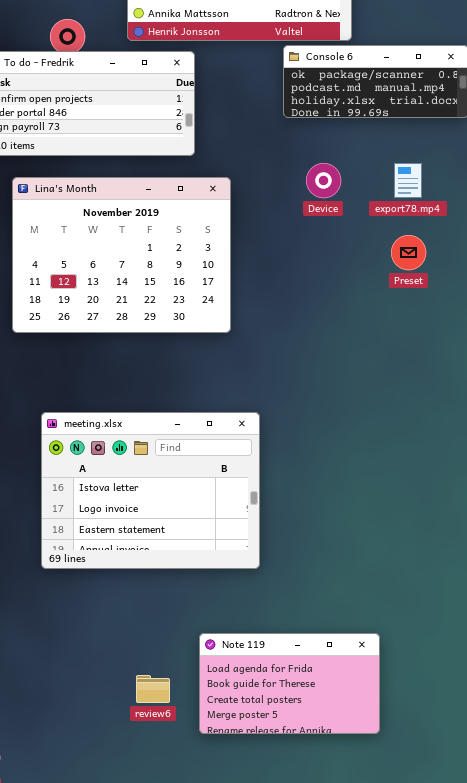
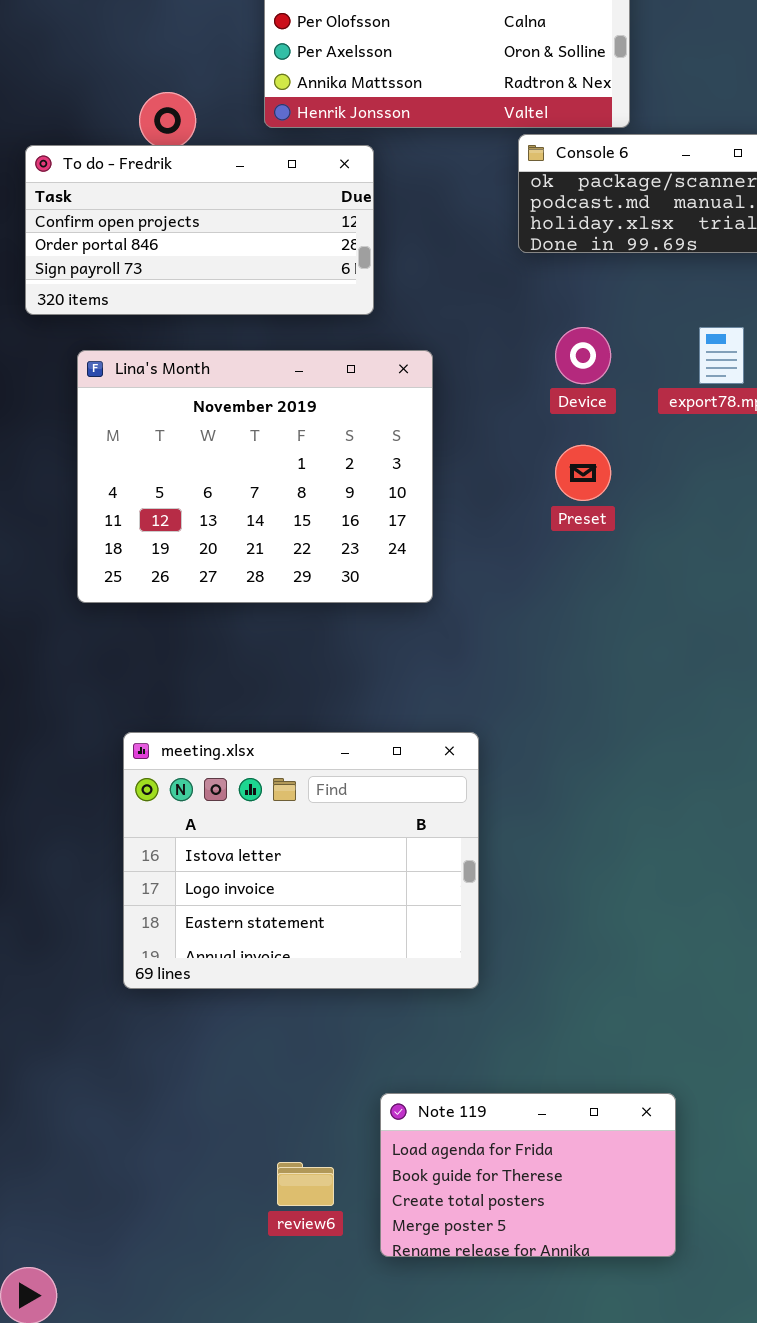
Preset: [391,235,426,270] -> [555,445,611,501], moved

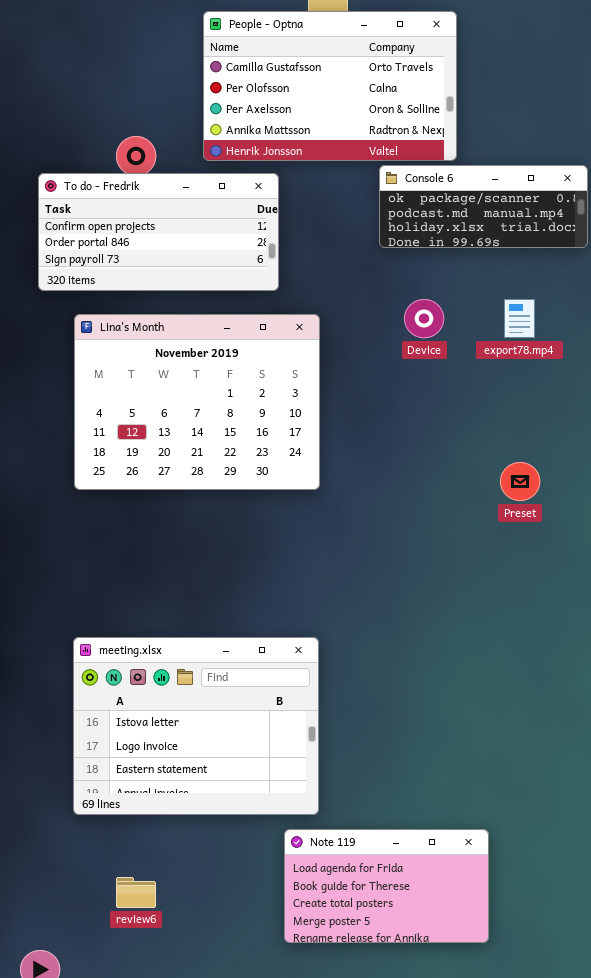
Preset: [555,445,611,501] -> [500,462,540,501], moved
meeting.xlsx: [123,732,479,989] -> [73,637,319,815], moved
review6: [277,1162,334,1206] -> [116,877,156,908], moved

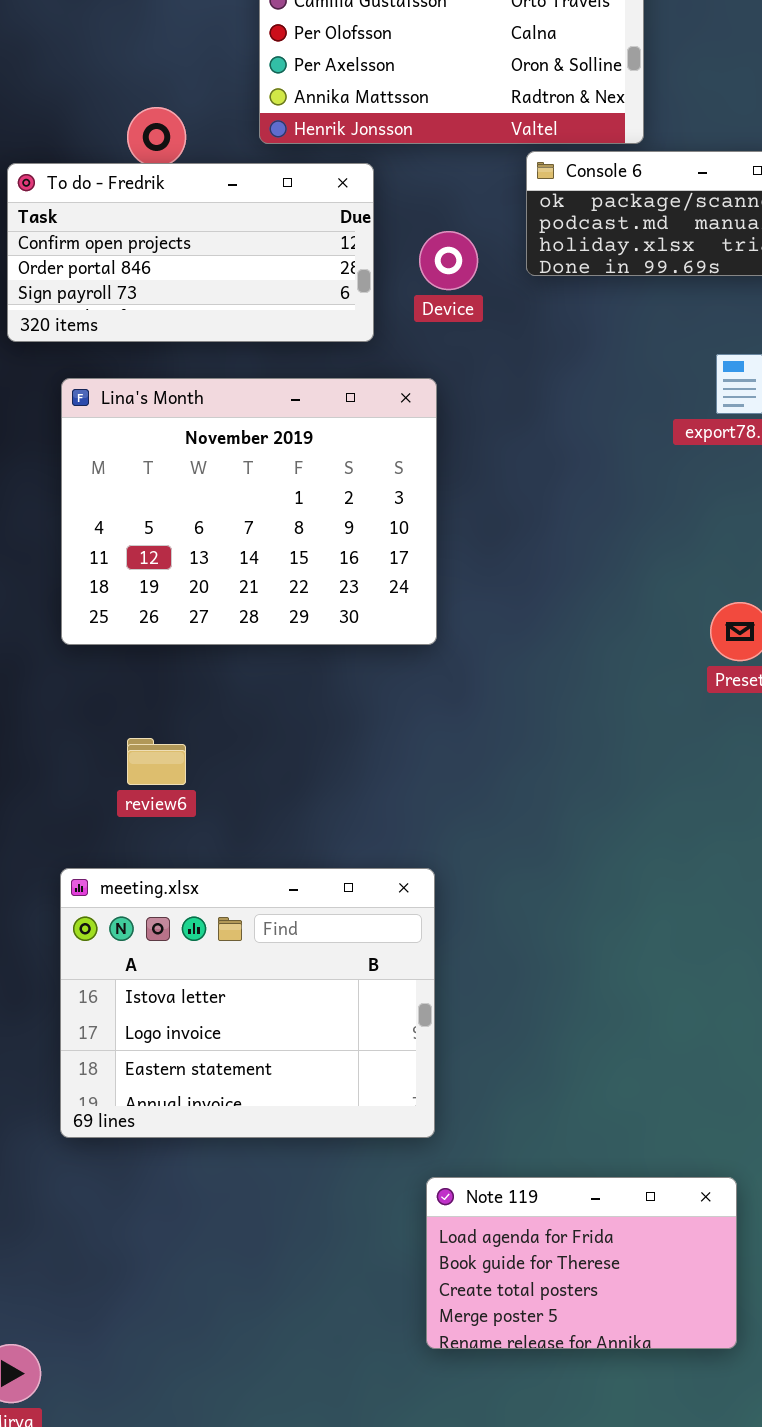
Device: [404,299,444,338] -> [419,231,478,290], moved
Note 119: [284,829,489,943] -> [426,1177,737,1349], moved
review6: [116,877,156,908] -> [127,738,186,785], moved

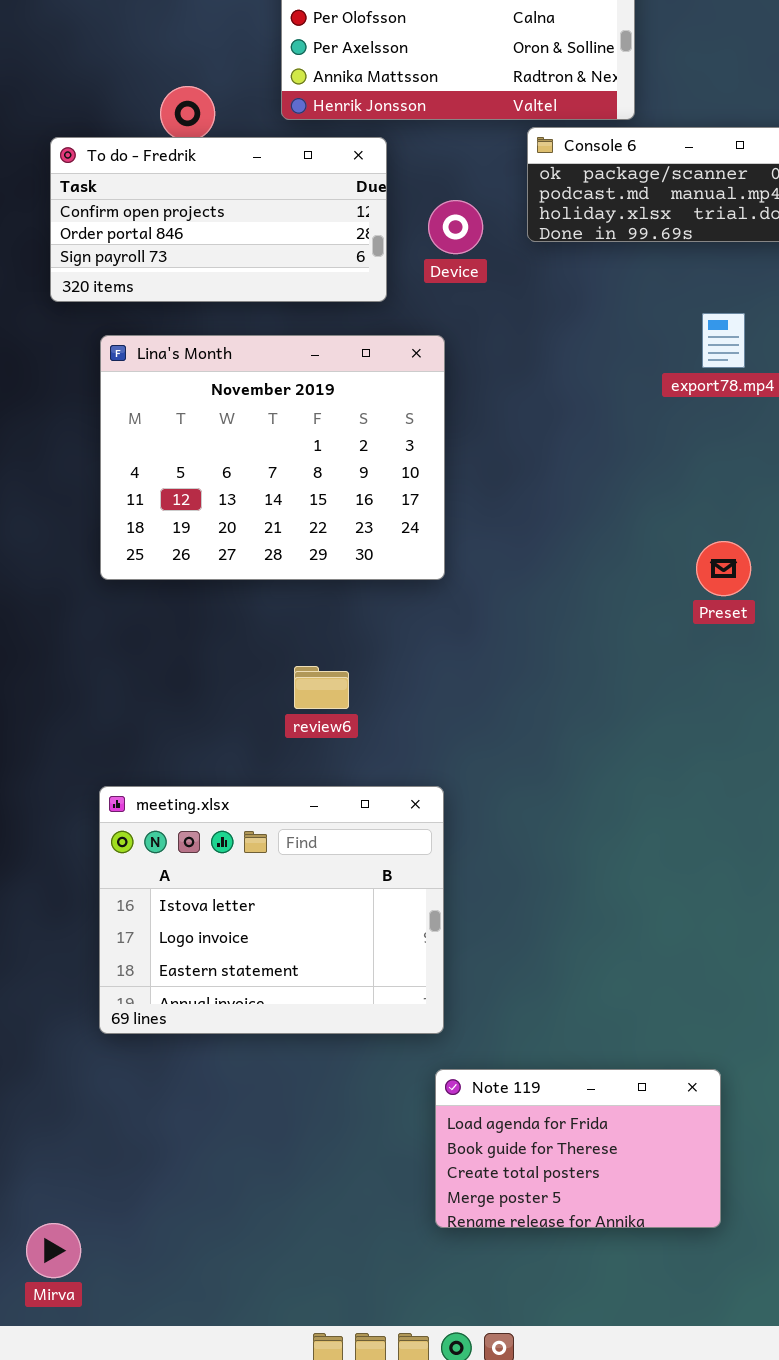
review6: [127,738,186,785] -> [294,666,349,709], moved

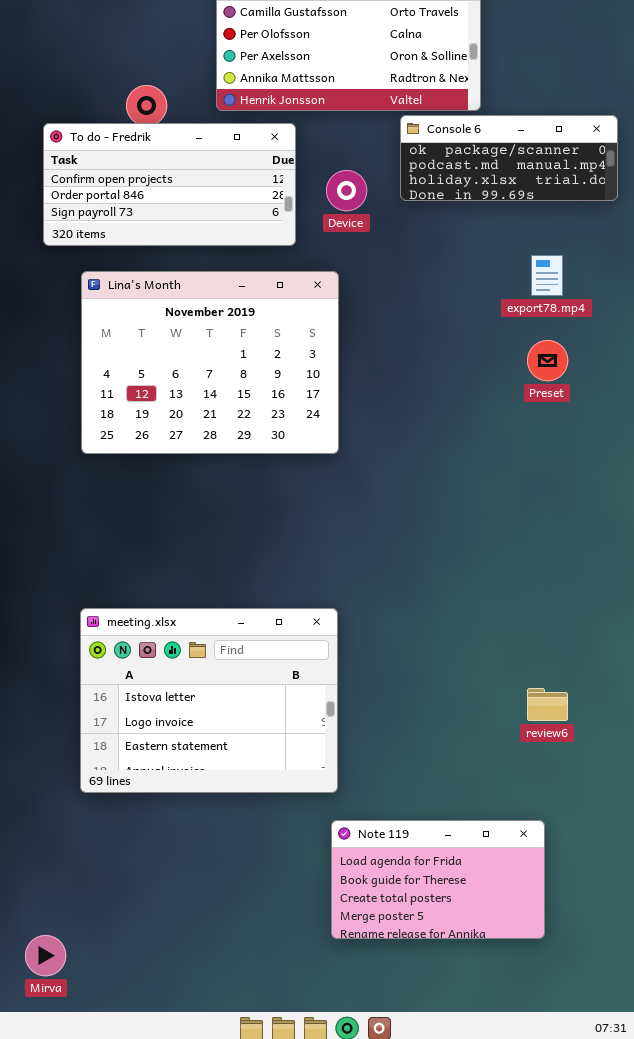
Preset: [696,541,751,596] -> [527,340,568,381], moved
review6: [294,666,349,709] -> [527,688,568,721], moved

